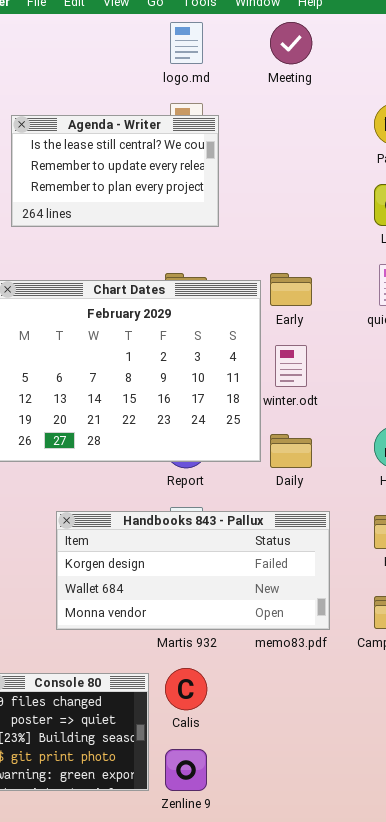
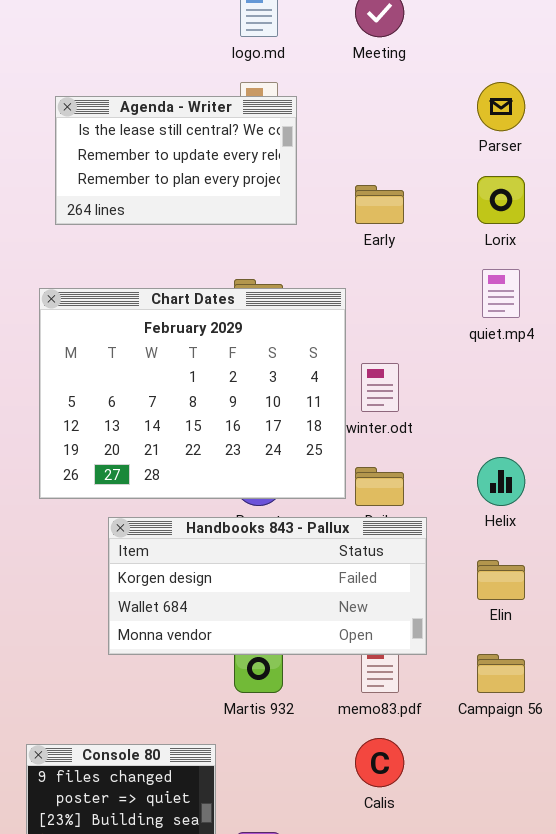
Early: [270,273,312,306] -> [355,185,404,224], moved
Handbooks 843 - Pallux: [56,511,330,630] -> [108,517,427,655], moved
Calis: [165,668,207,710] -> [355,738,404,787], moved

